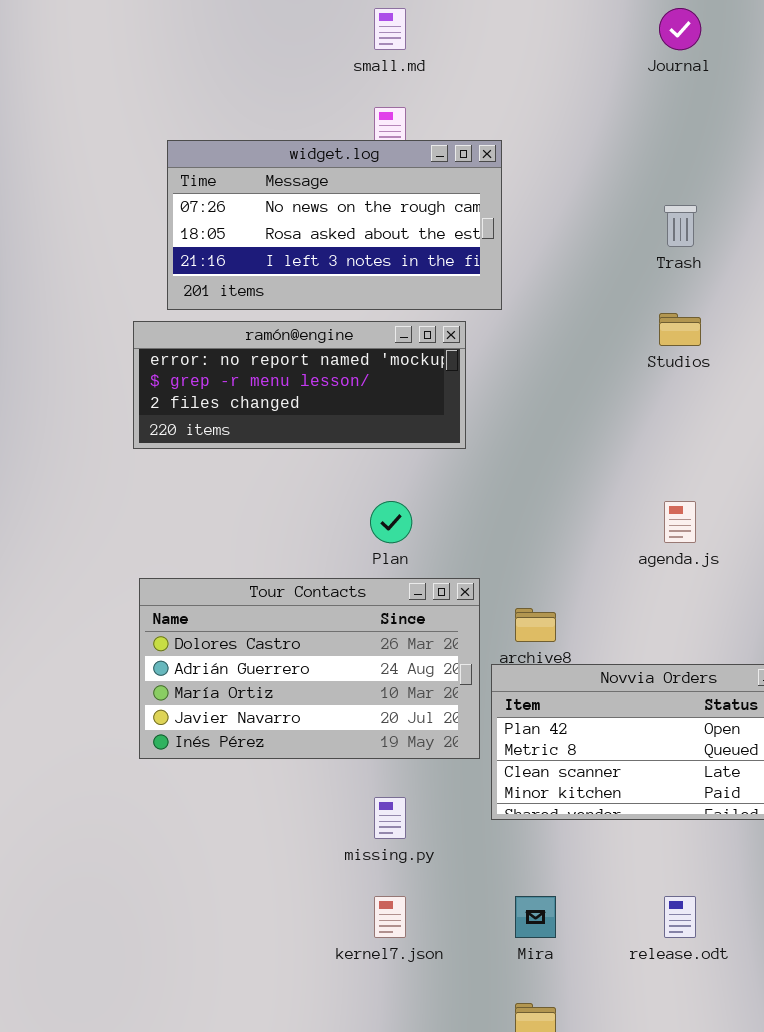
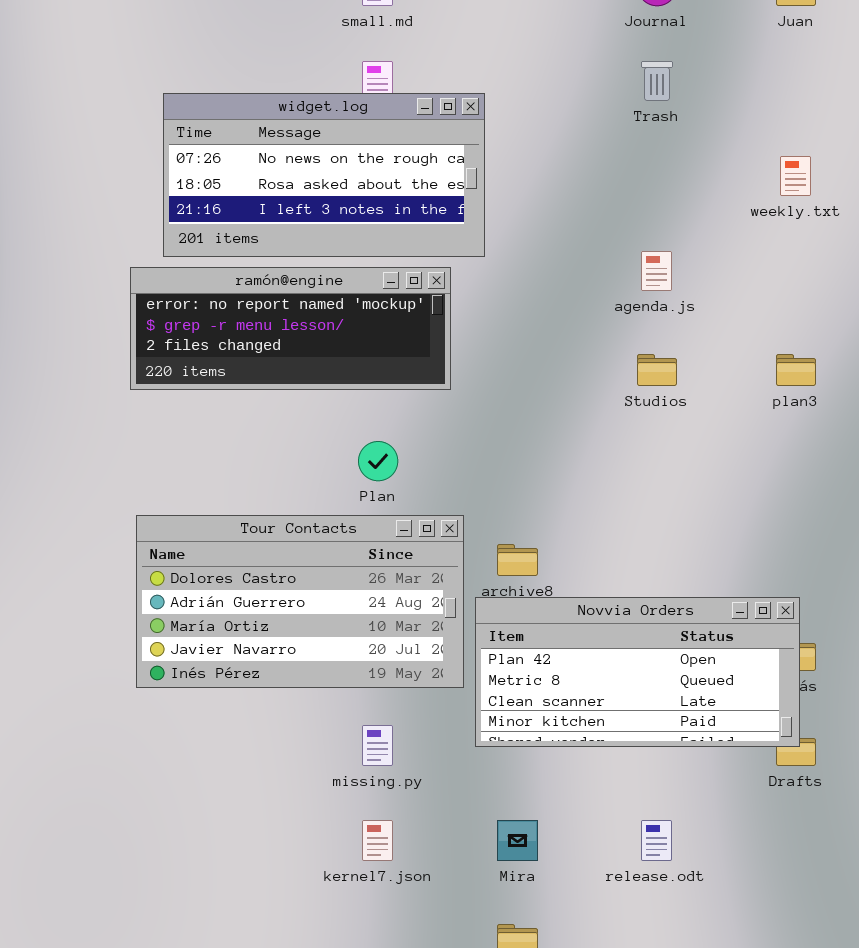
Trash: [664,205,697,247] -> [641,61,673,101], moved
Studios: [659,313,701,346] -> [637,354,677,386], moved
agenda.js: [664,501,696,543] -> [641,251,672,291], moved

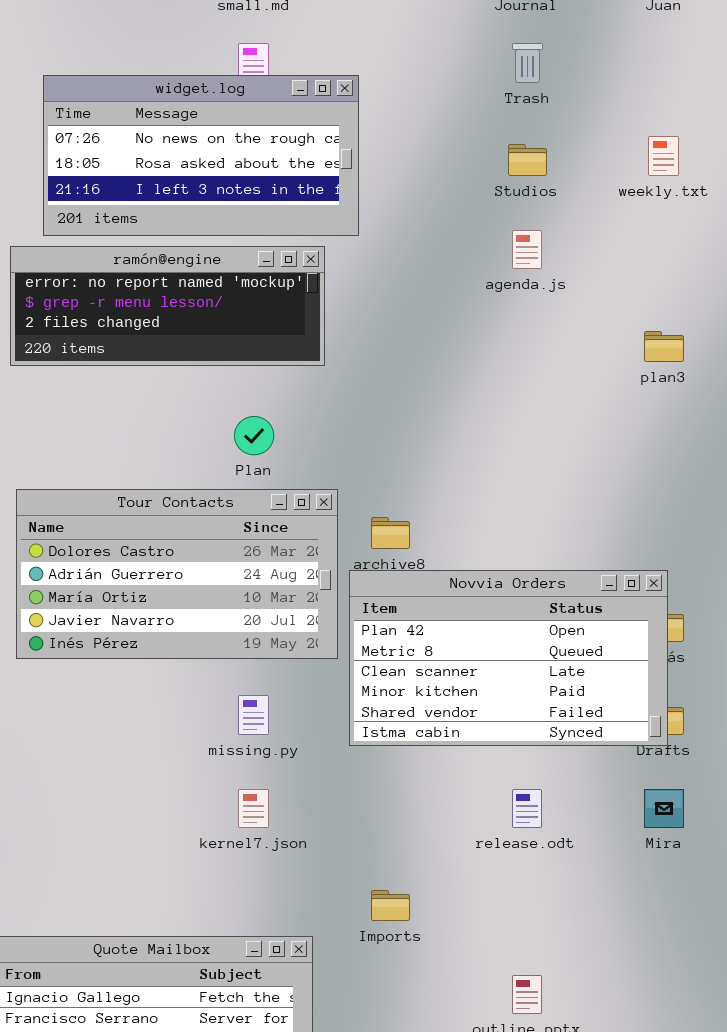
Studios: [637,354,677,386] -> [508,144,547,176], moved
Novvia Orders: [475,597,800,747] -> [349,570,668,746], resized
Mira: [497,820,538,861] -> [644,789,684,828], moved

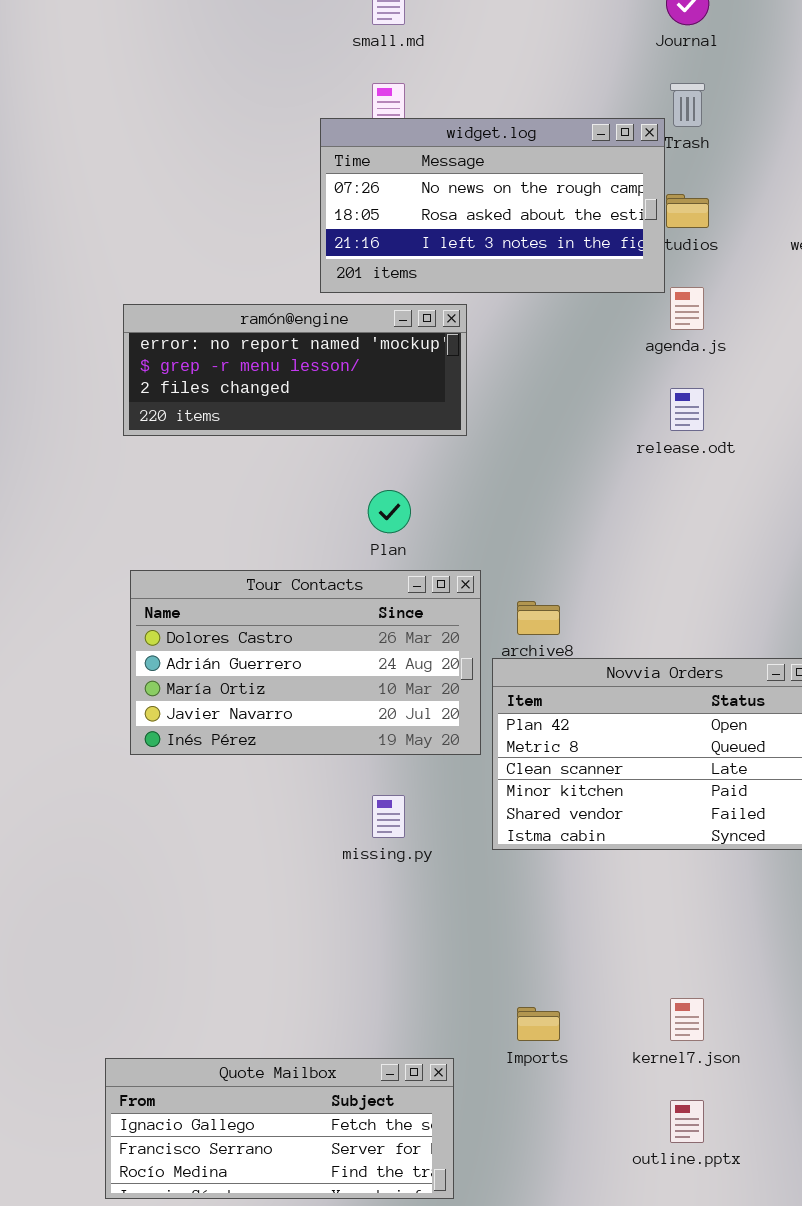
widget.log: [43,75,359,236] -> [320,118,665,293], moved
kernel7.json: [238,789,269,828] -> [670,998,704,1041], moved
release.odt: [512,789,542,828] -> [670,388,704,431], moved

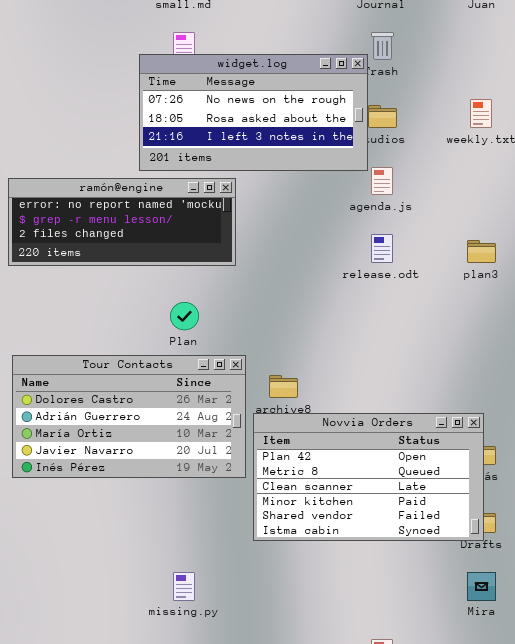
missing.py: [372,795,405,838] -> [173,572,195,601], moved

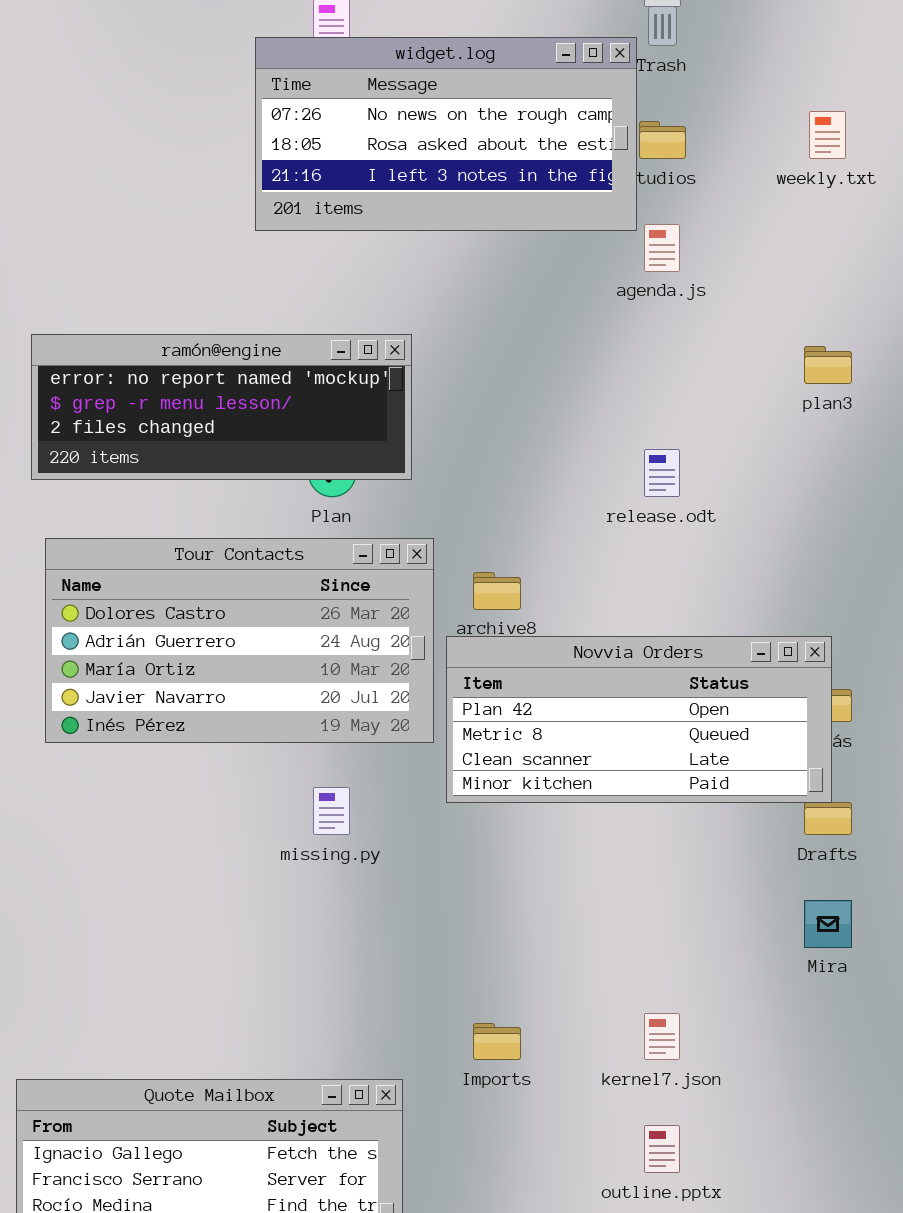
ramón@engine: [8,178,236,266] -> [31,334,412,480], moved
release.odt: [371,234,393,263] -> [644,449,680,497], moved
Novvia Orders: [253,413,484,541] -> [446,636,832,803], resized
missing.py: [173,572,195,601] -> [313,787,350,835], moved

